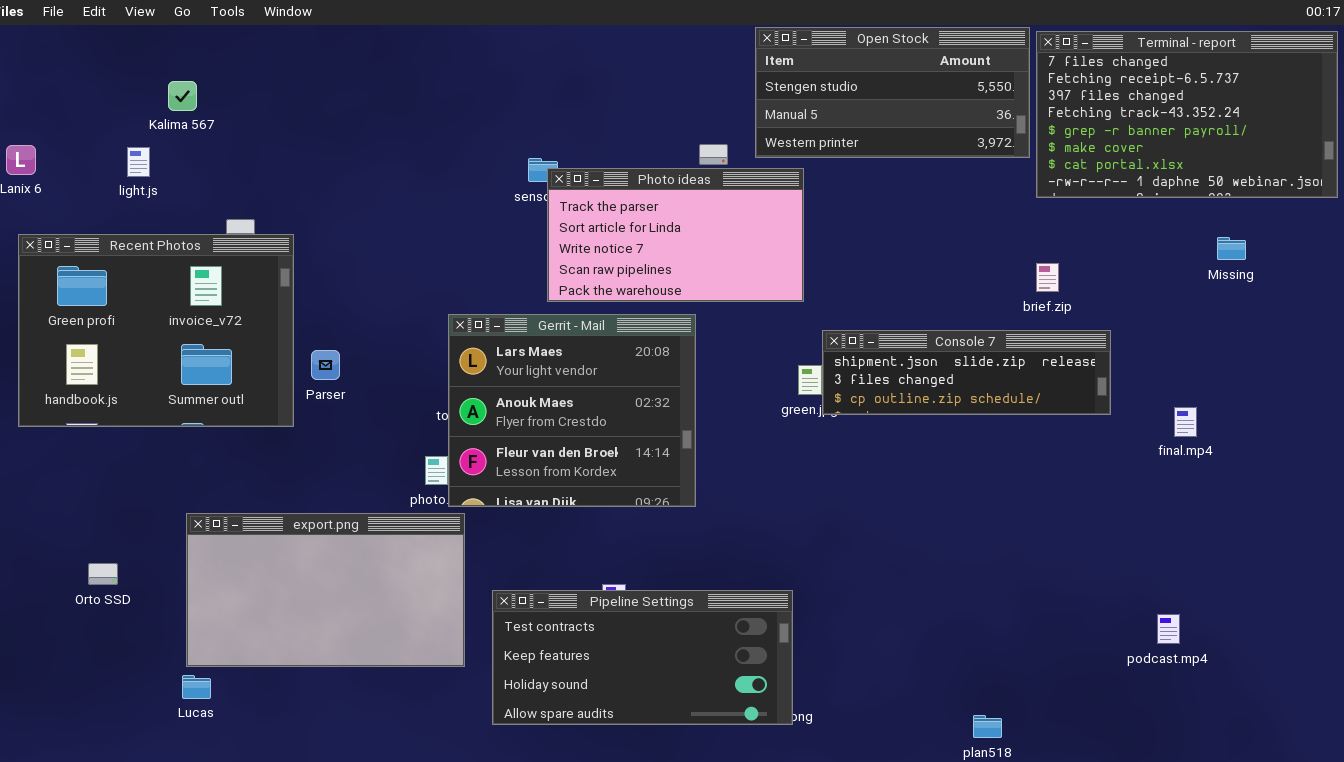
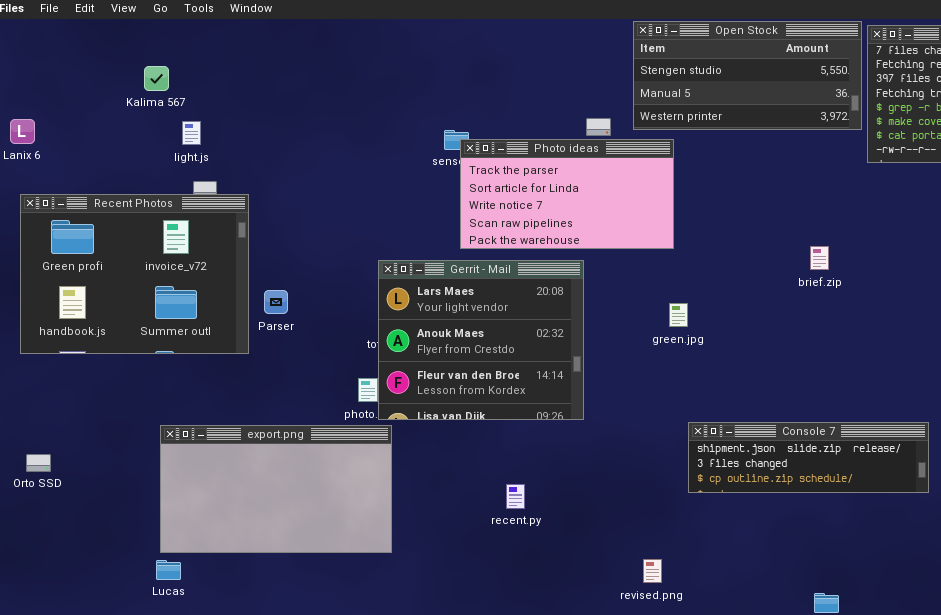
light.js: [127,147,150,177] -> [182,121,201,145], moved
brief.zip: [1036,263,1059,292] -> [810,246,829,270], moved
Console 7: [822,330,1111,415] -> [688,422,929,493], moved
Orto SSD: [88,563,118,585] -> [26,454,51,472], moved
Pipeline Settings: [492,590,793,725] -> none, closed

